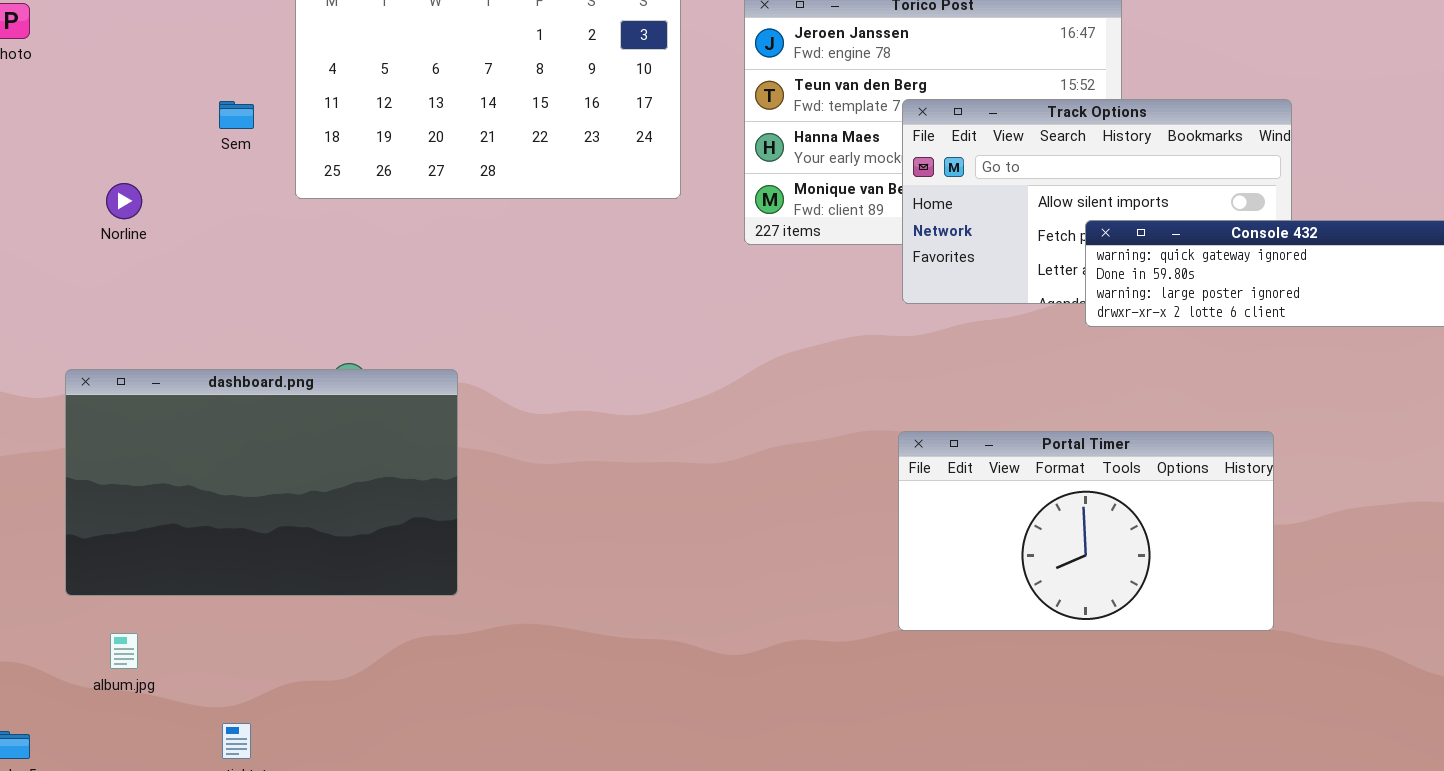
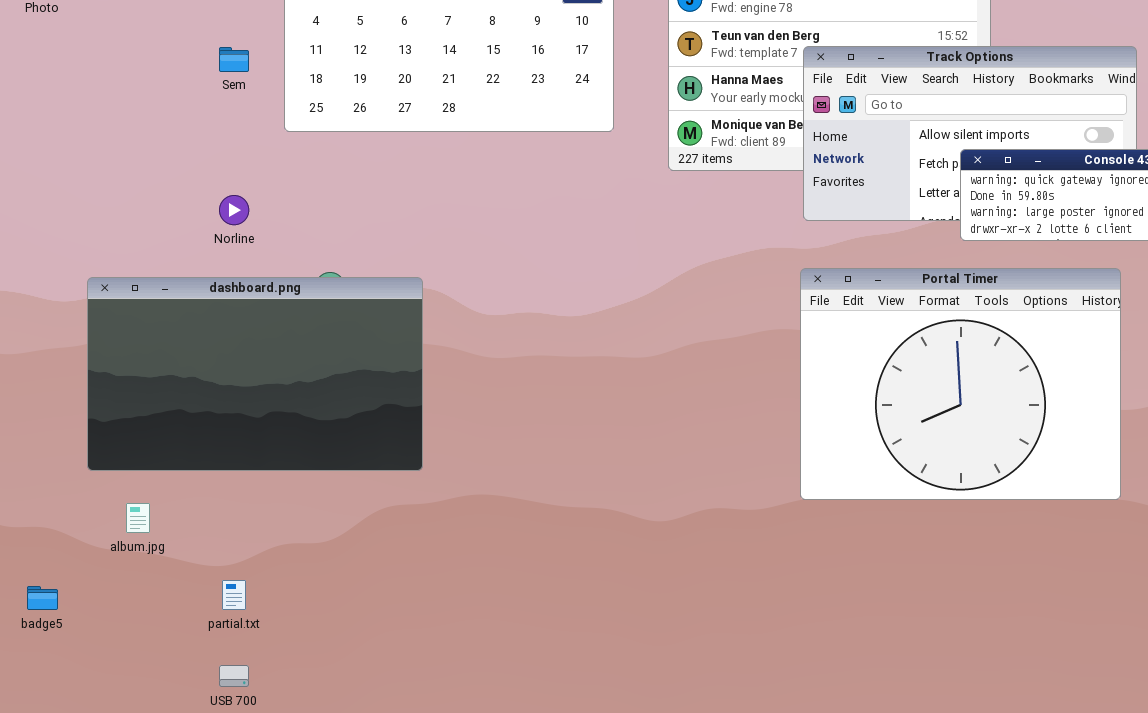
Norline: [106,183,142,219] -> [219,195,249,225], moved
Portal Timer: [898,431,1274,631] -> [800,268,1121,500], resized

